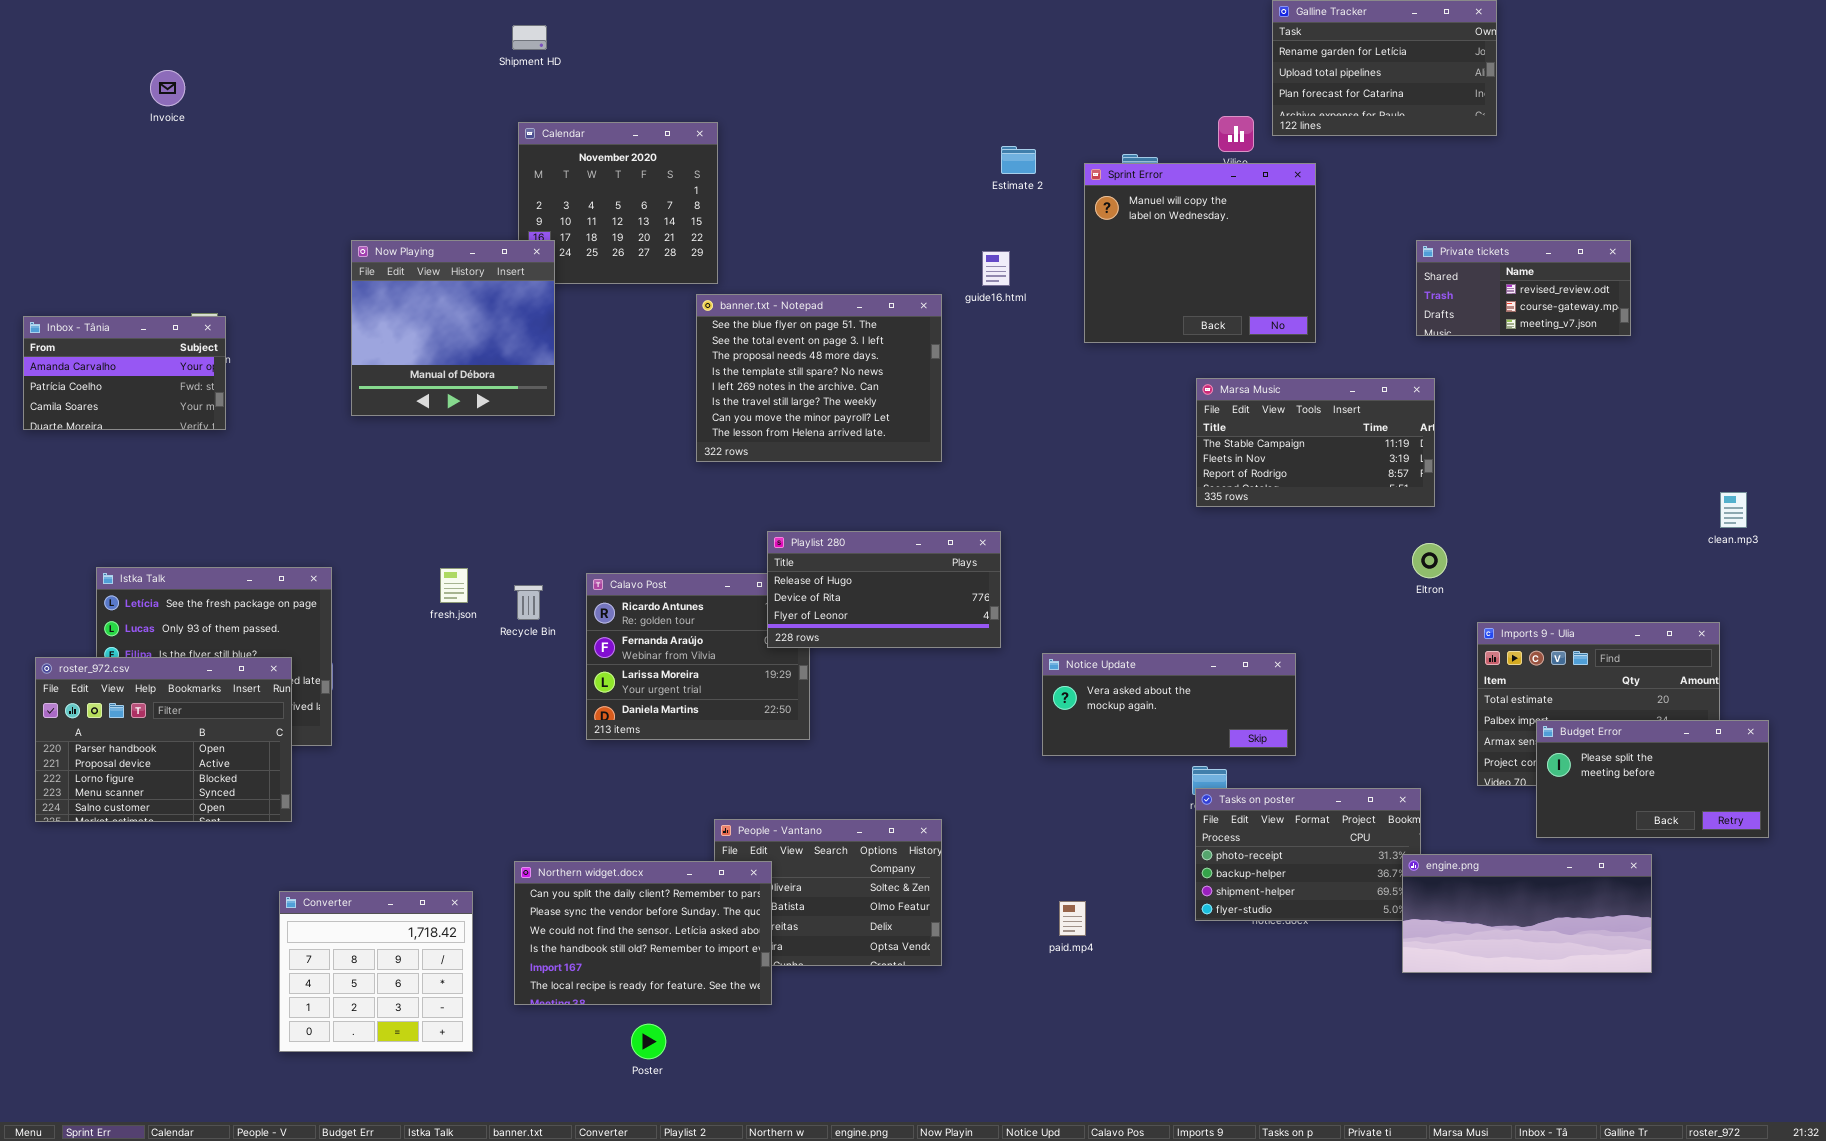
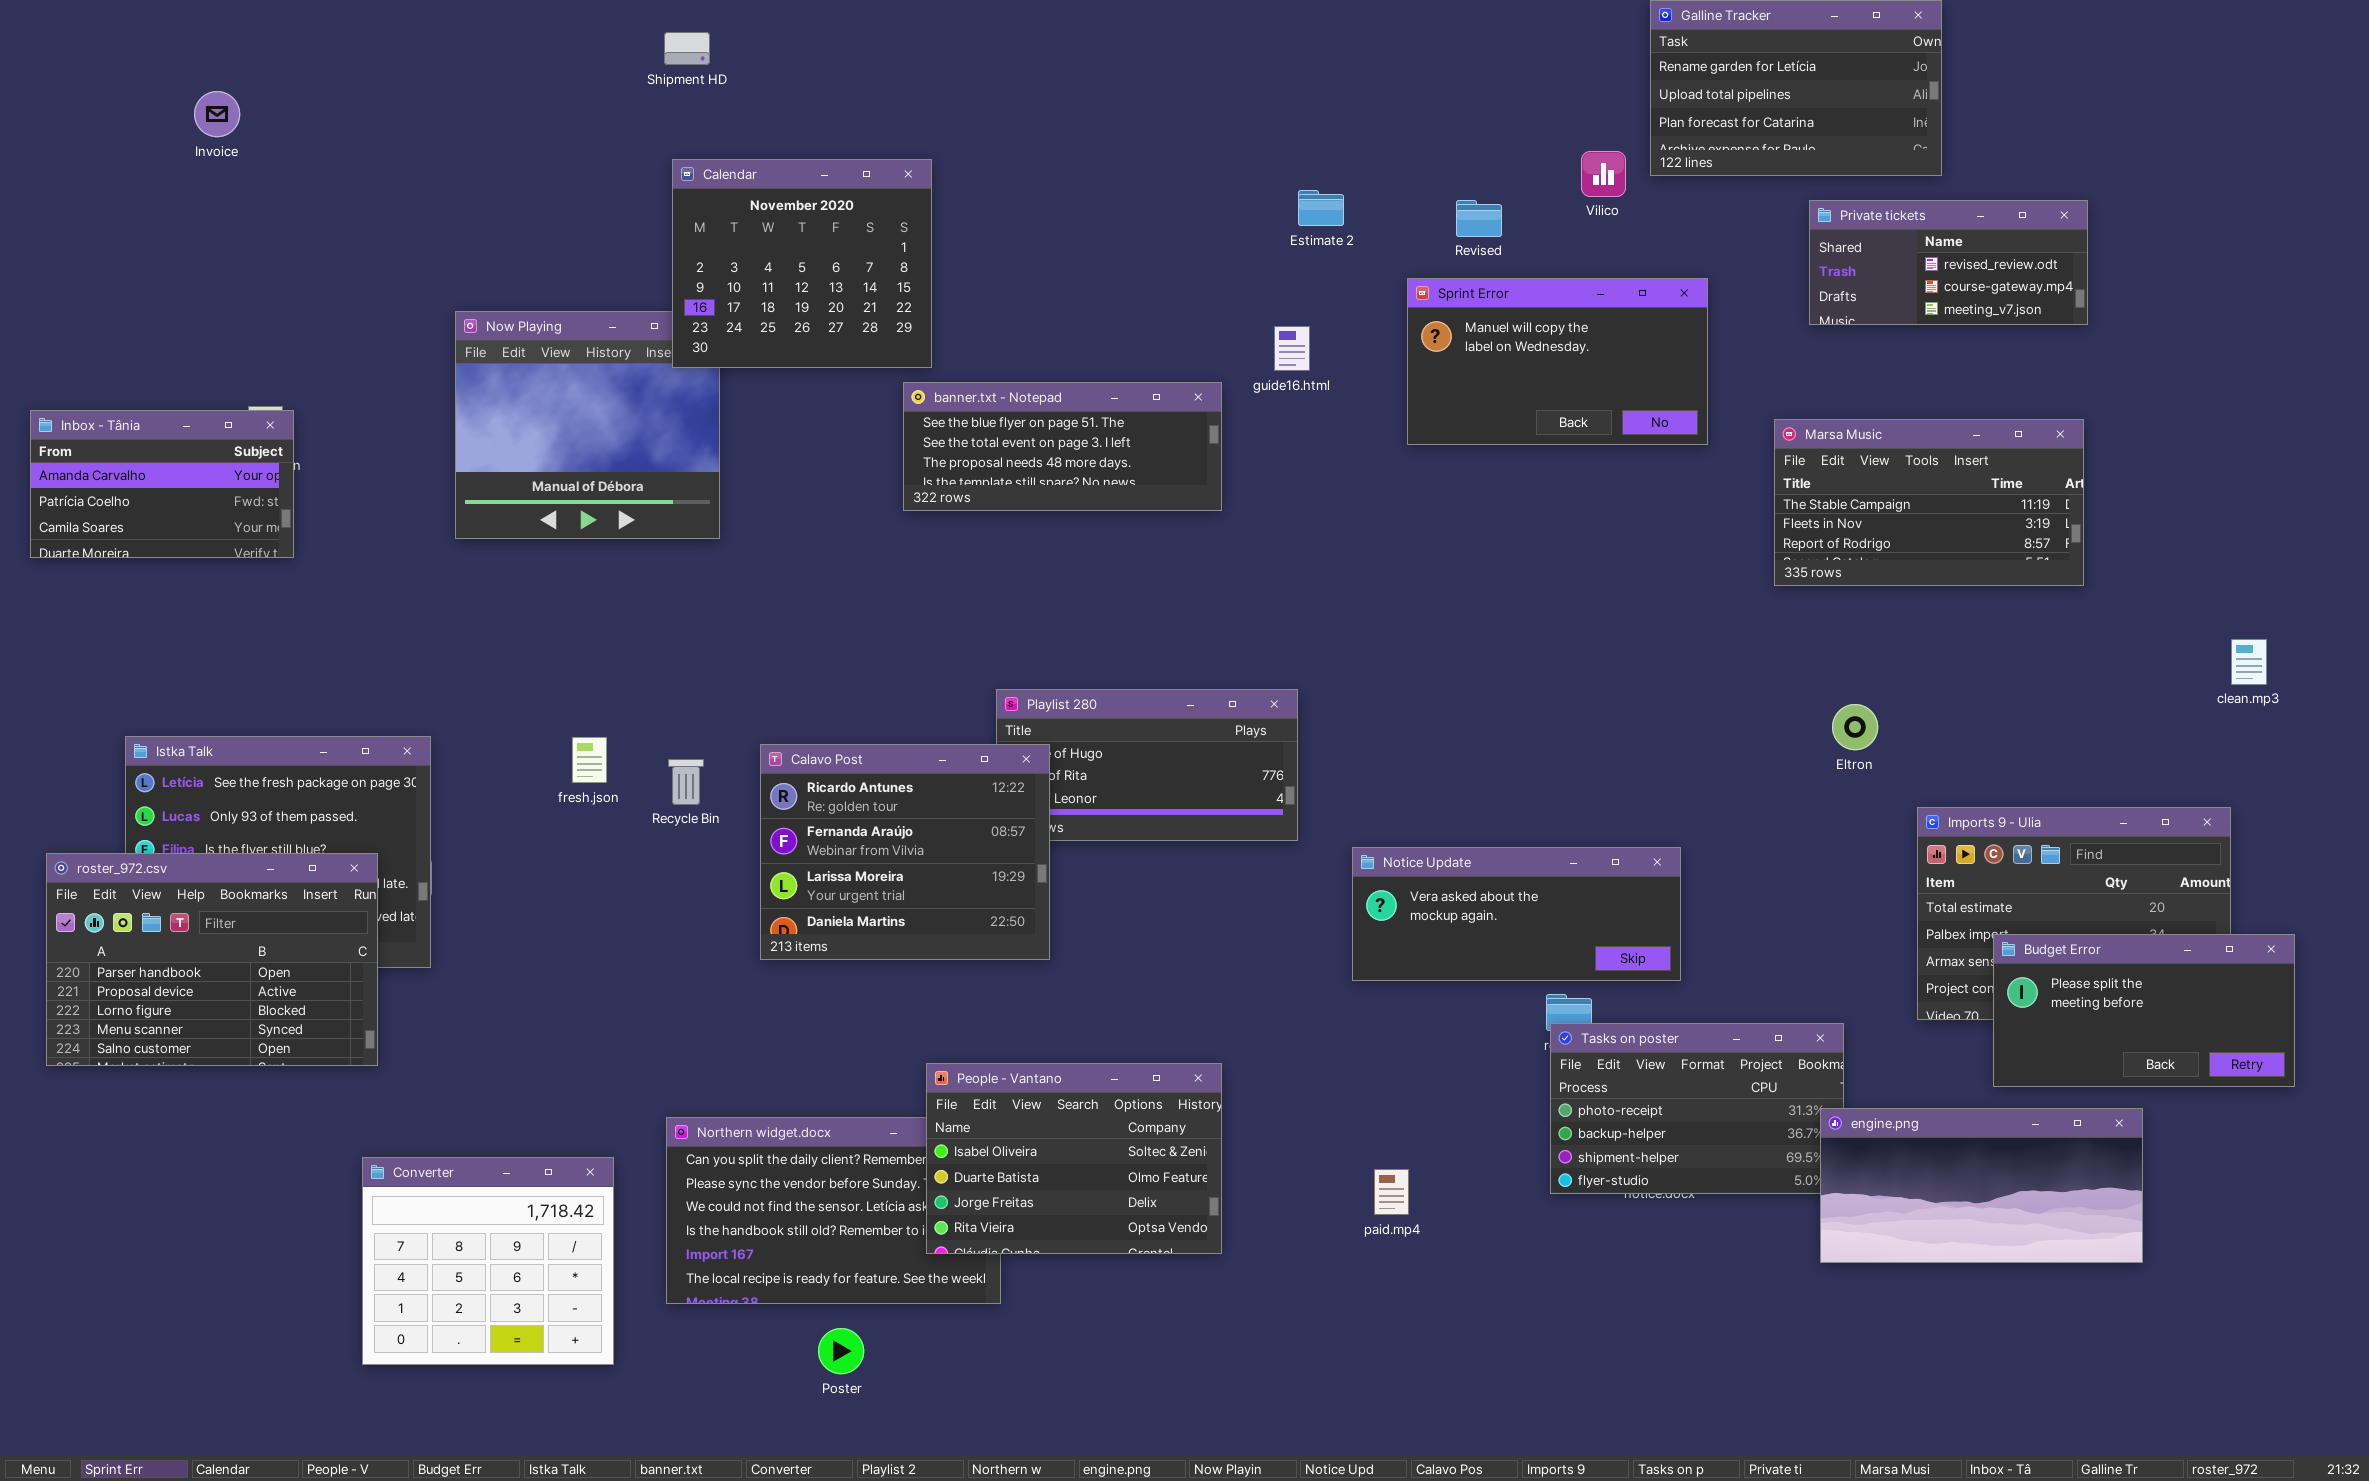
Calendar: [518,122,718,284] -> [672,159,932,368], raised
Sprint Error: [1084,163,1316,343] -> [1407,278,1708,445], resized
Private tickets: [1416,240,1631,336] -> [1809,200,2088,325], moved
banner.txt - Notepad: [696,294,942,462] -> [903,382,1222,511], resized
Marsa Music: [1196,378,1435,507] -> [1774,419,2084,586], moved
Calavo Post: [586,573,810,740] -> [760,744,1050,960], raised
People - Vantano: [714,819,942,966] -> [926,1063,1222,1254], raised

